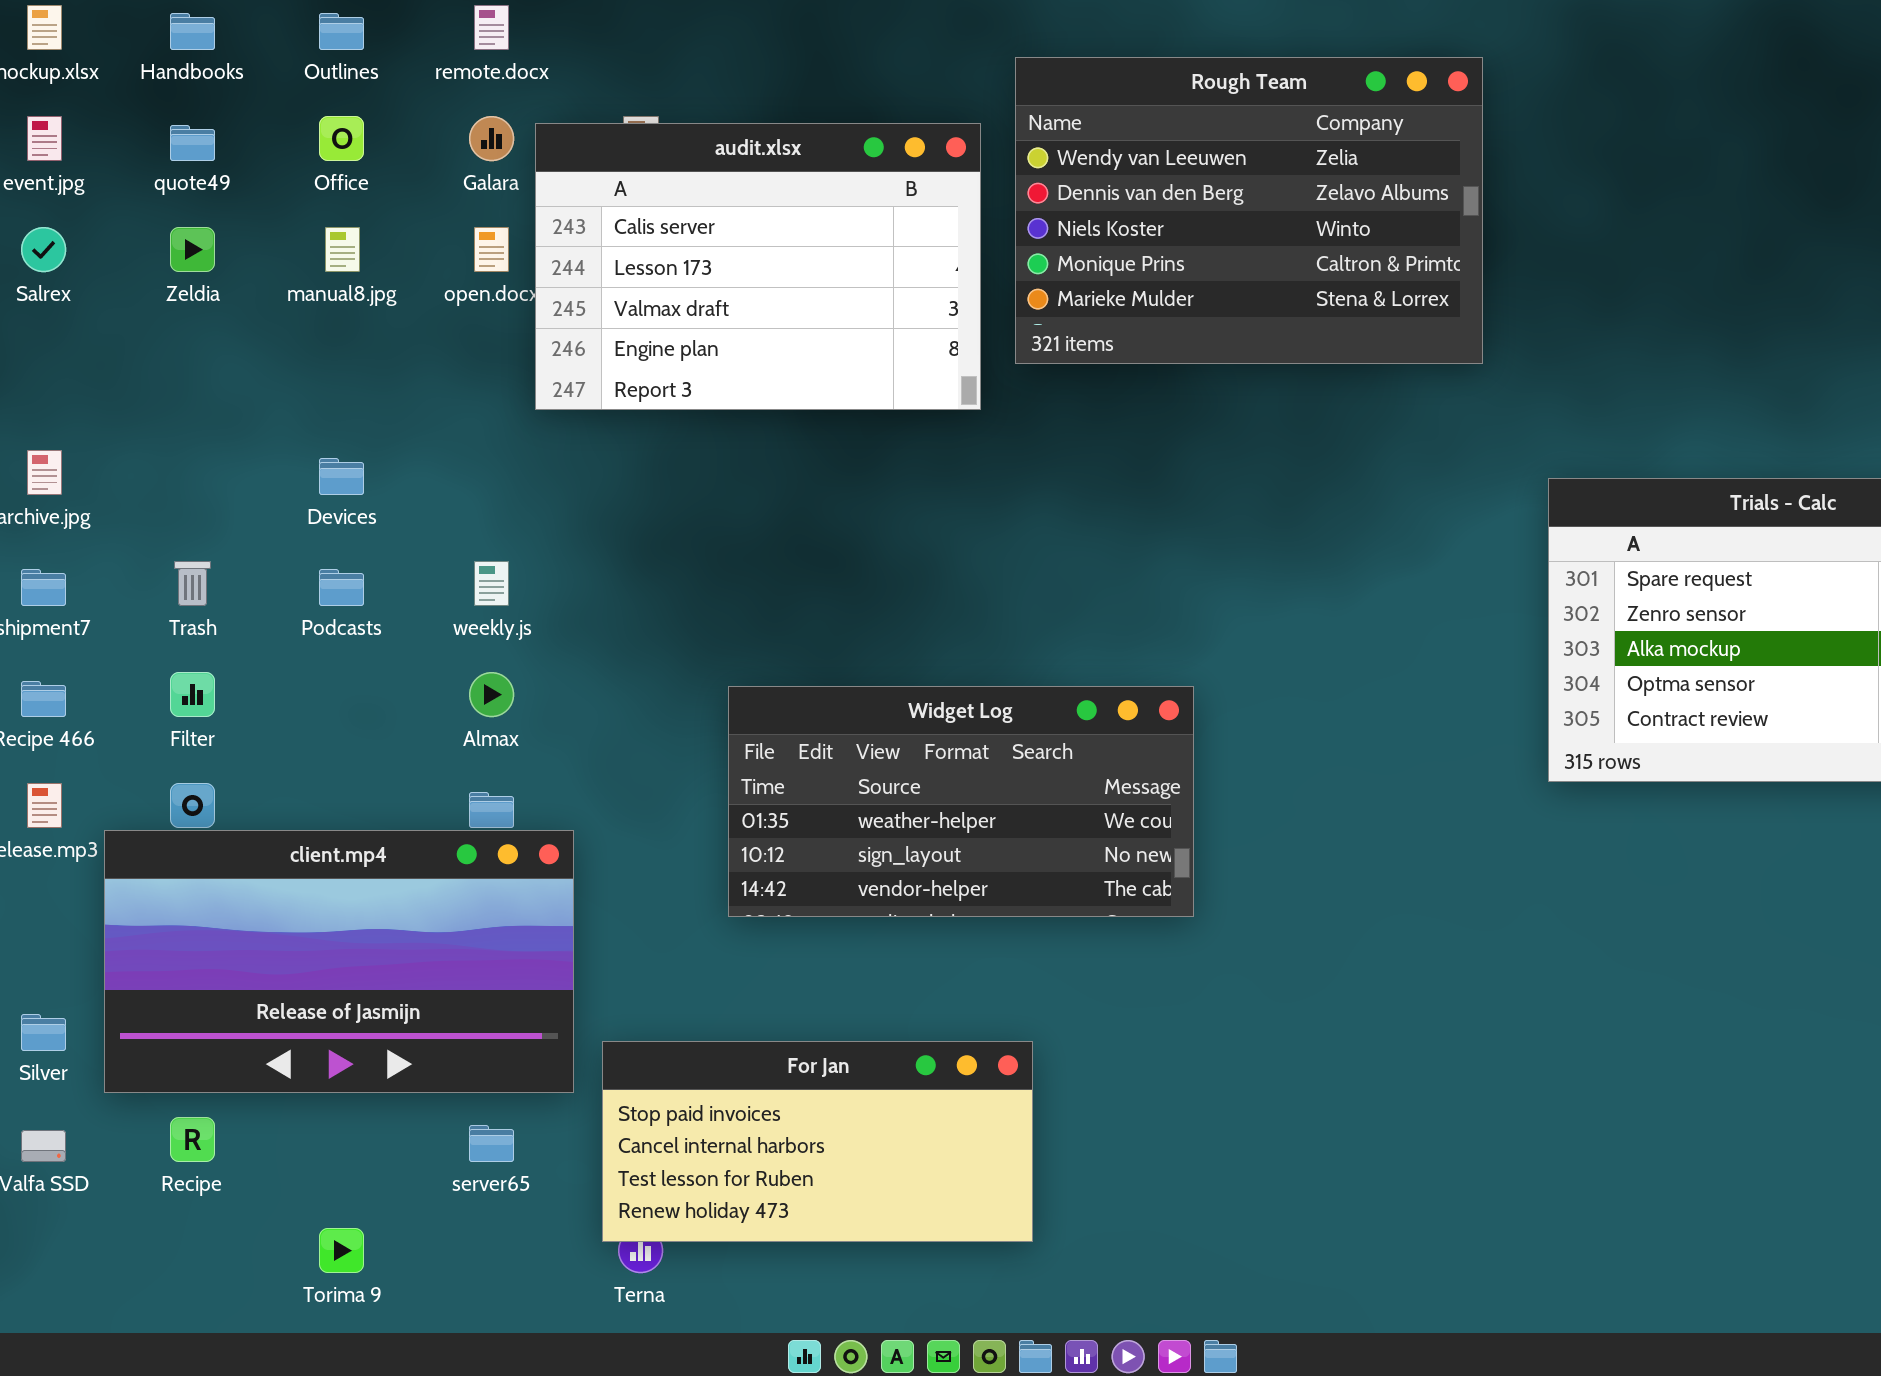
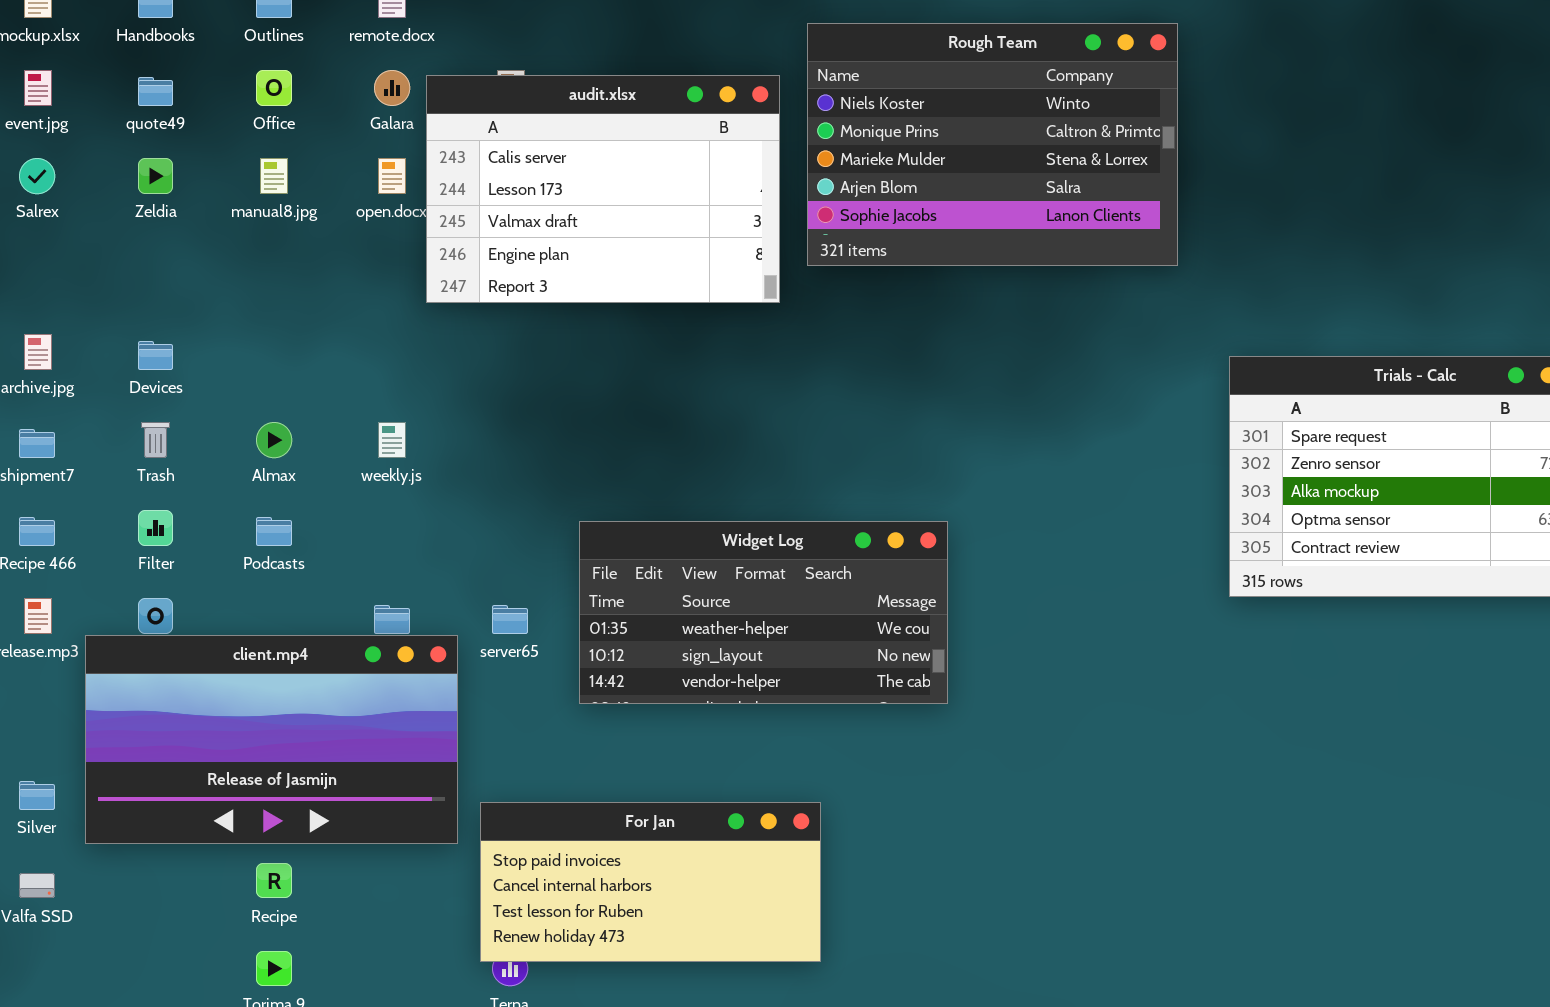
Rough Team: [1015,57,1483,364] -> [807,23,1178,266], scrolled down 2 rows
Devices: [319,458,364,495] -> [138,341,173,370], moved
Podcasts: [319,569,364,606] -> [256,517,292,546], moved
Almax: [469,672,514,717] -> [256,422,292,458], moved
Recipe: [170,1117,215,1162] -> [256,863,292,898], moved
server65: [469,1125,514,1162] -> [492,605,528,634], moved

